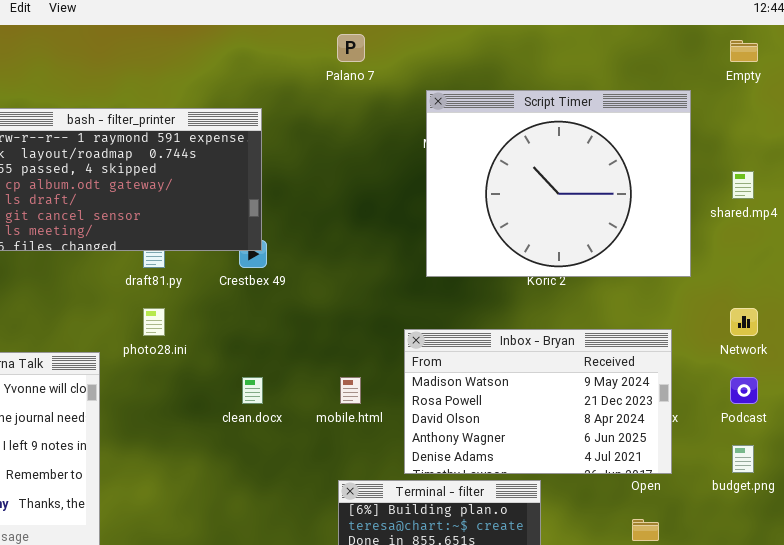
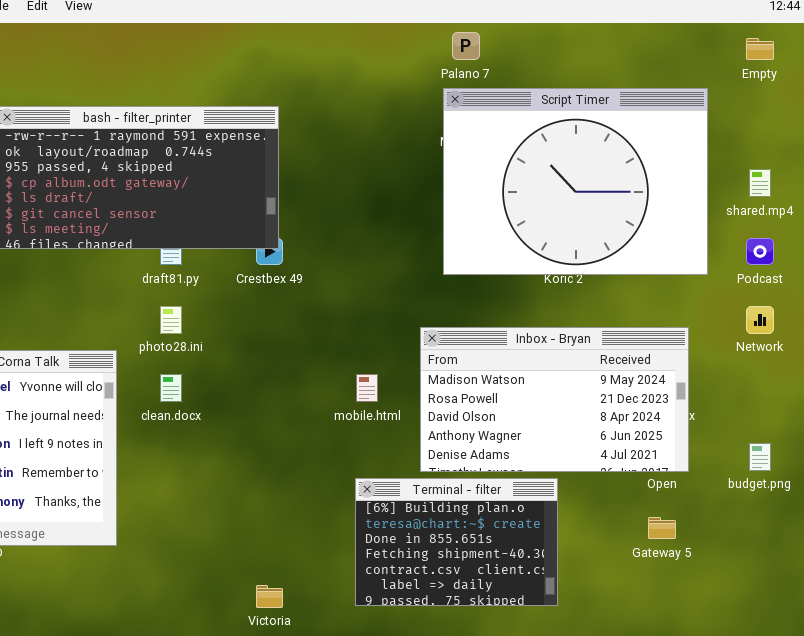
Palano 7: [337,34,365,62] -> [452,32,480,60], moved
clean.docx: [242,377,263,404] -> [160,374,182,402], moved
Podcast: [730,377,758,404] -> [746,238,774,265], moved

